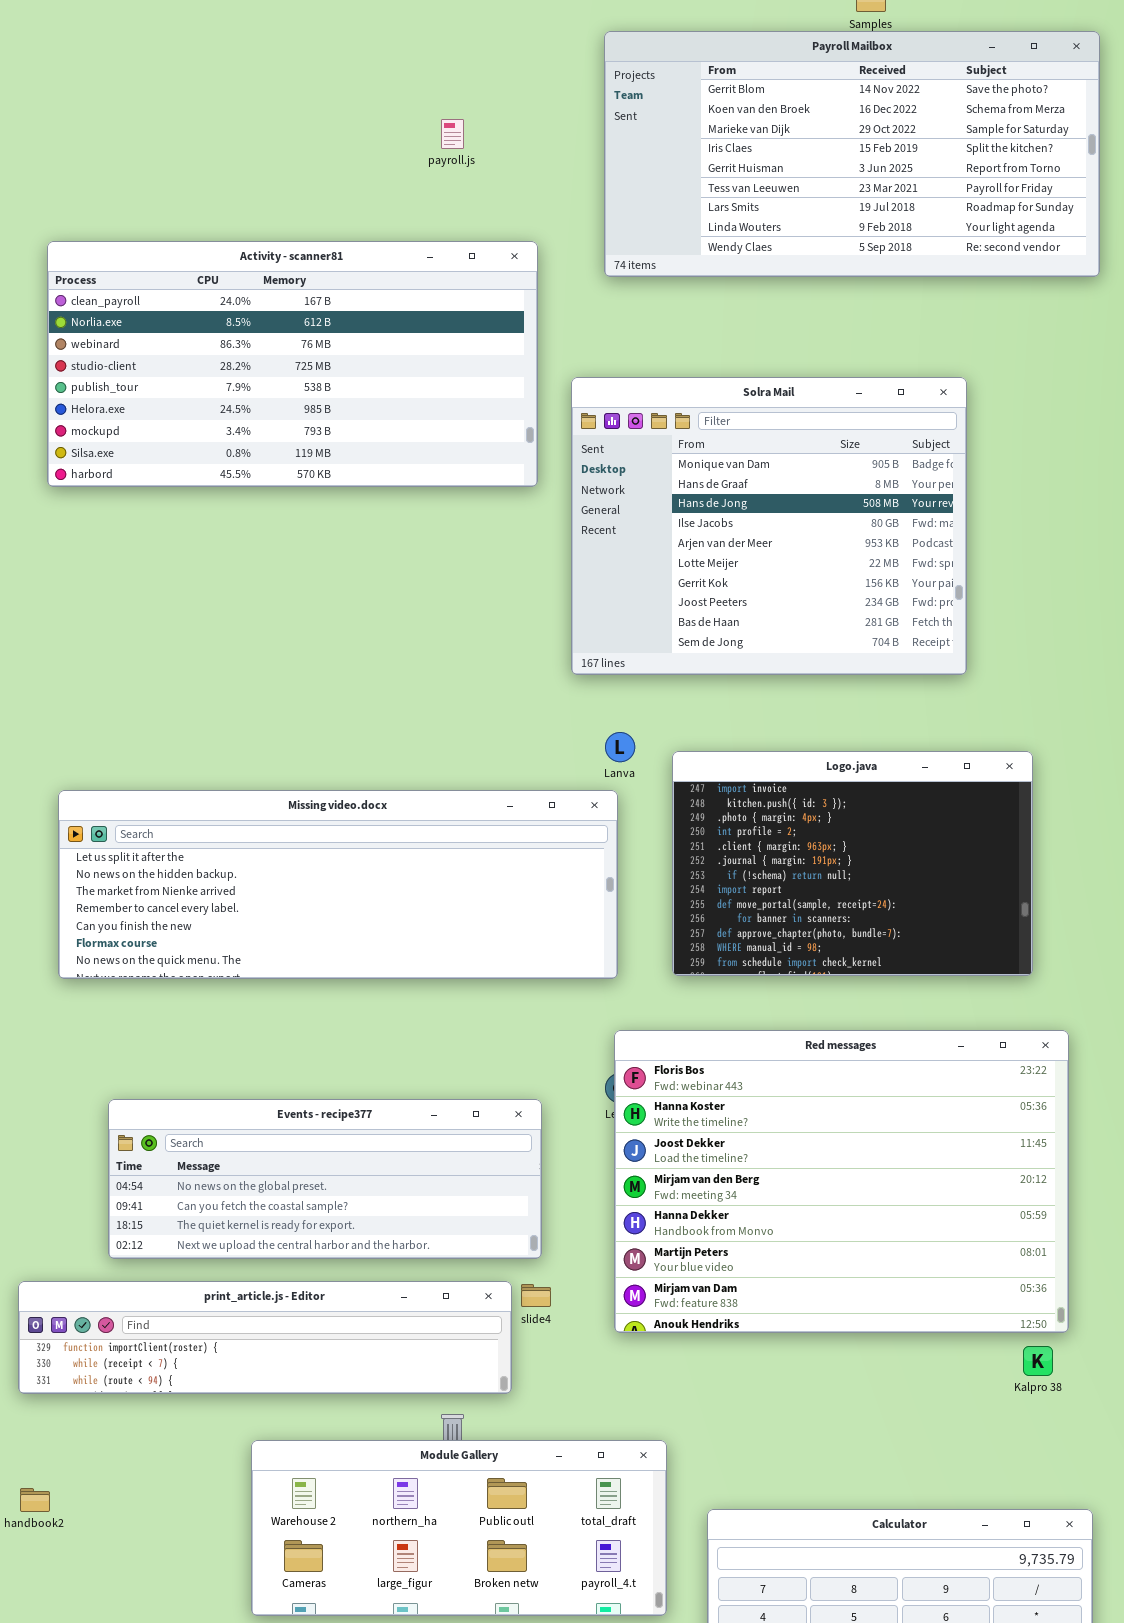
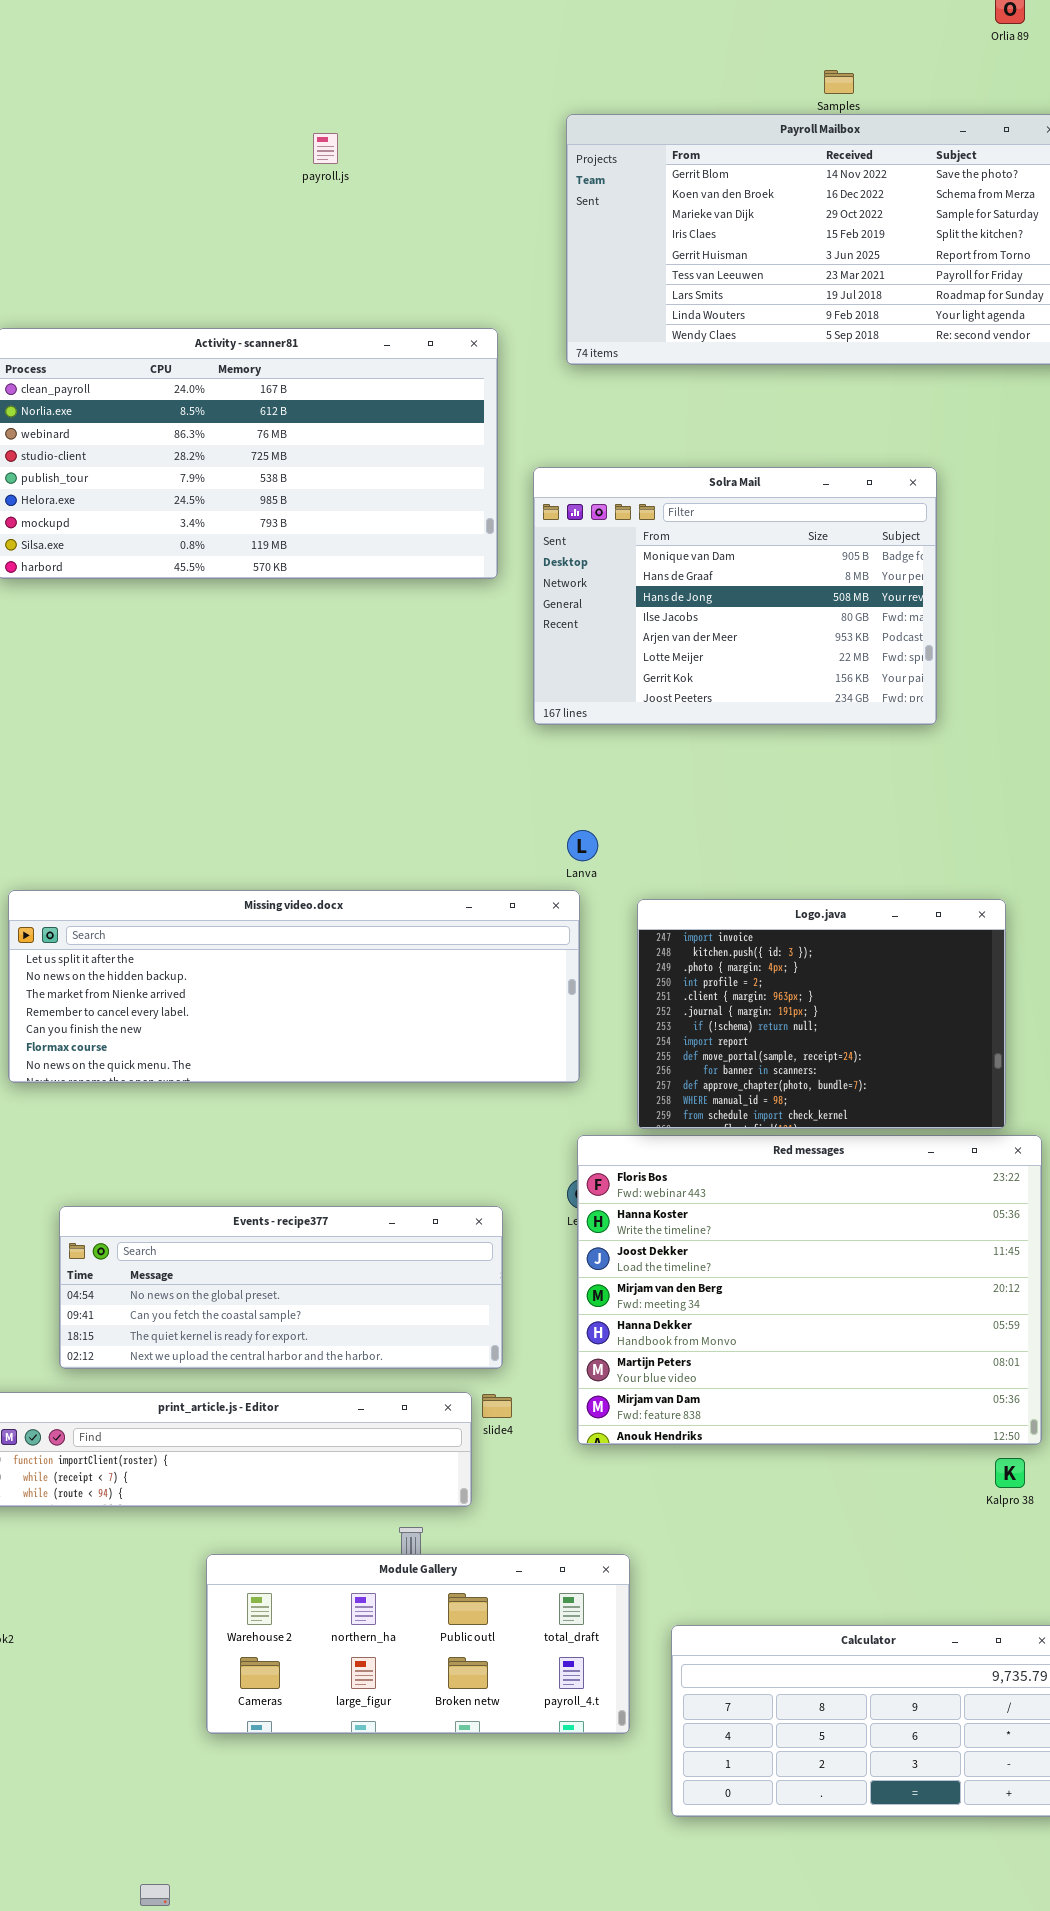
payroll.js: [441,119,464,149] -> [313,133,338,164], moved
Solra Mail: [571,377,967,675] -> [533,467,937,725], resized
Logo.java: [672,751,1033,976] -> [637,899,1006,1129], moved

